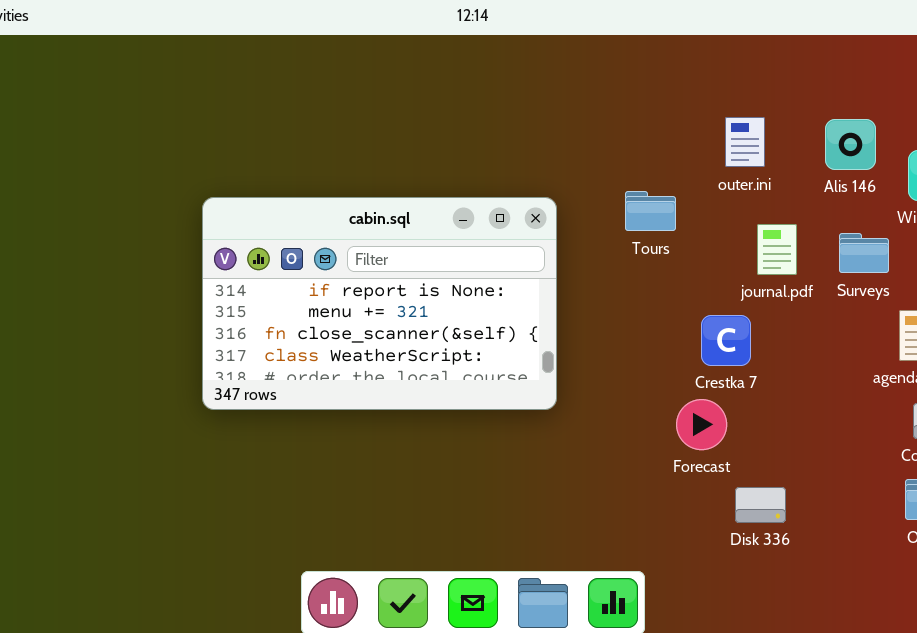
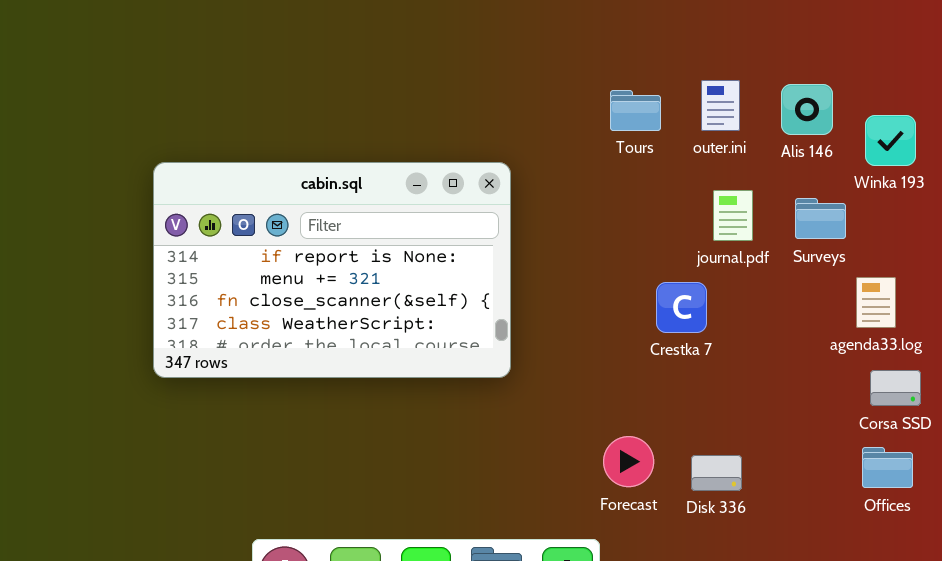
outer.ini: [725,117,765,167] -> [701,80,740,131], moved
Tours: [625,191,676,231] -> [610,90,661,131], moved
Forecast: [676,399,727,450] -> [603,436,654,487], moved

